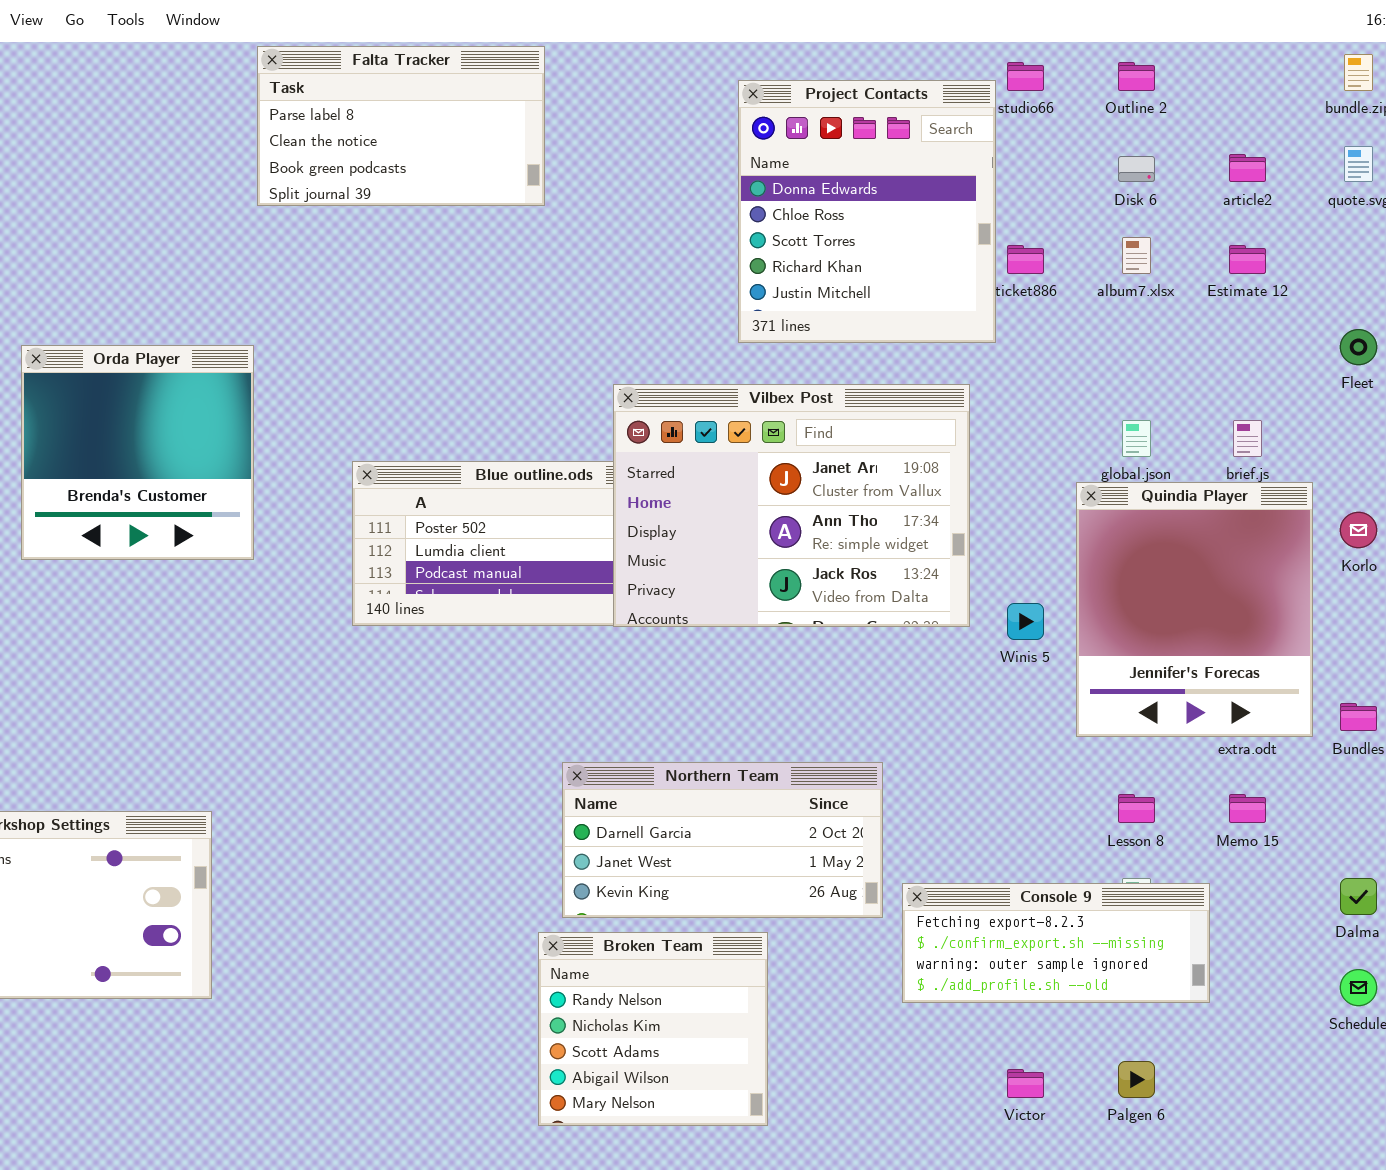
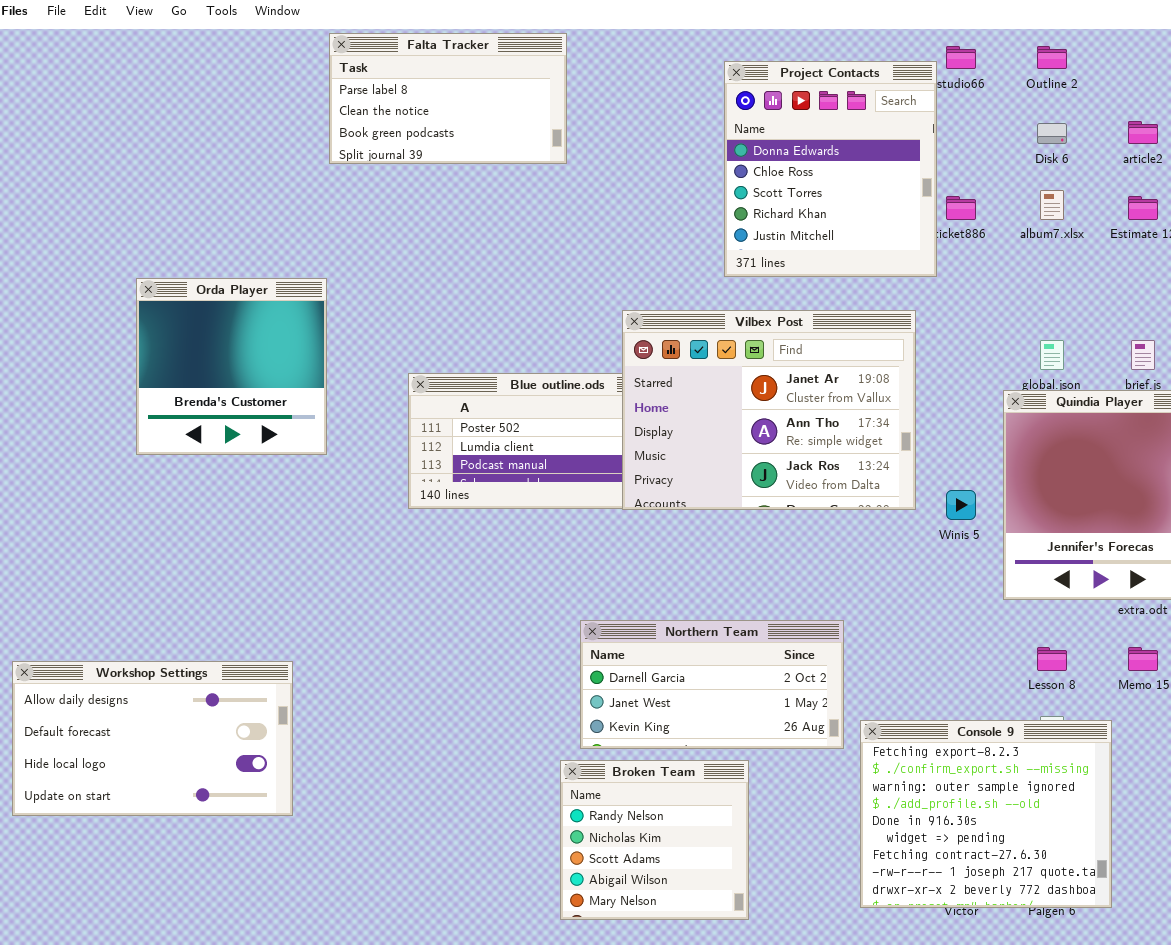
Console 9: [902,883,1210,1003] -> [860,720,1112,908], resized

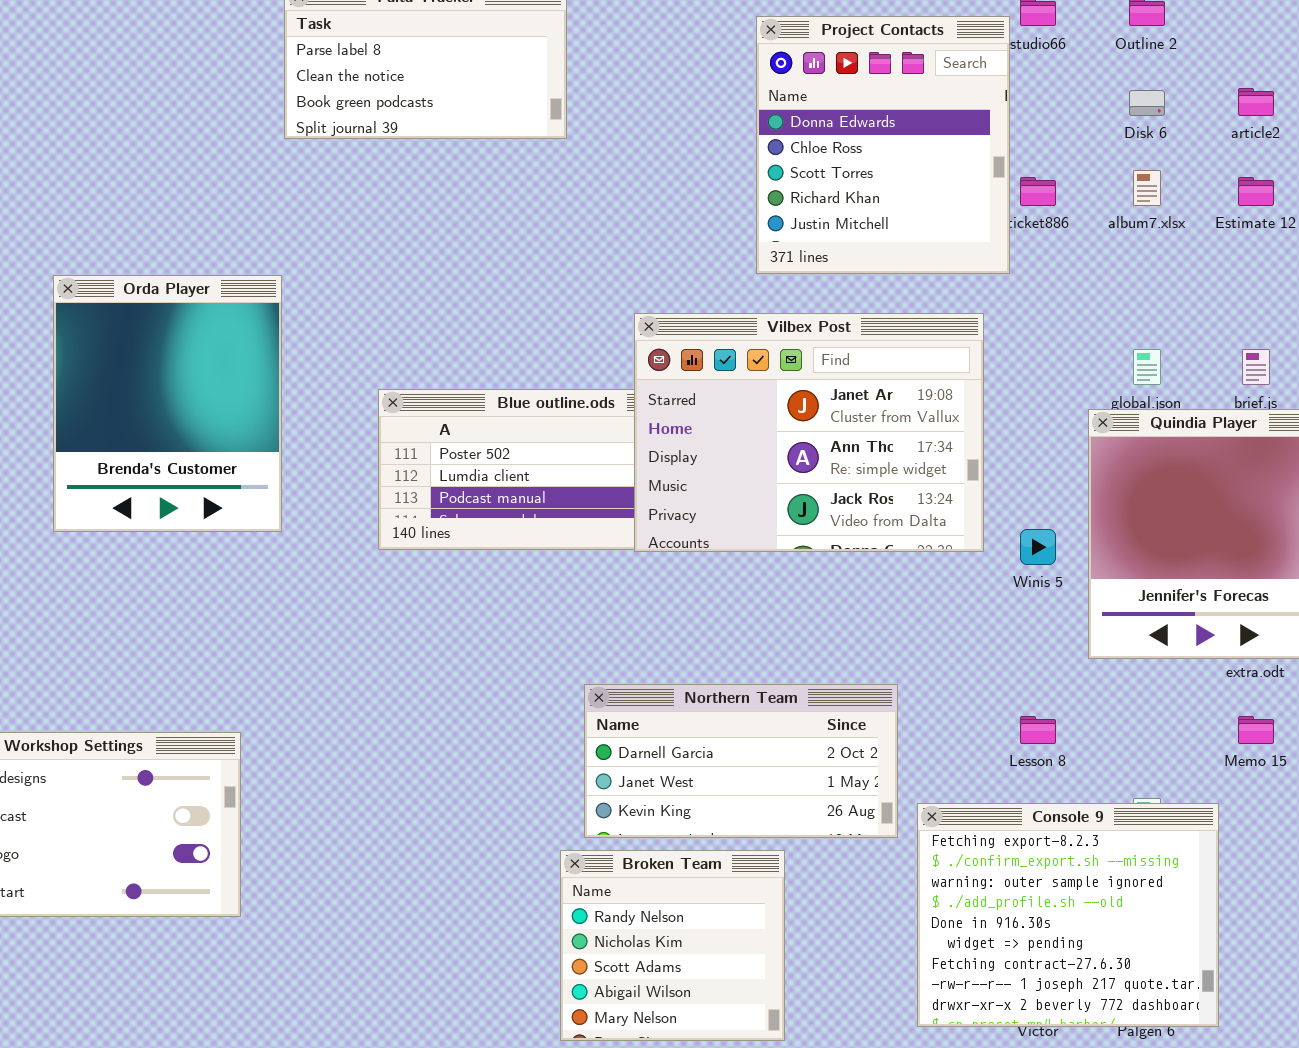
Orda Player: [136,278,327,455] -> [53,275,282,532], resized
Lesson 8: [1037,647,1067,671] -> [1020,716,1056,744], moved

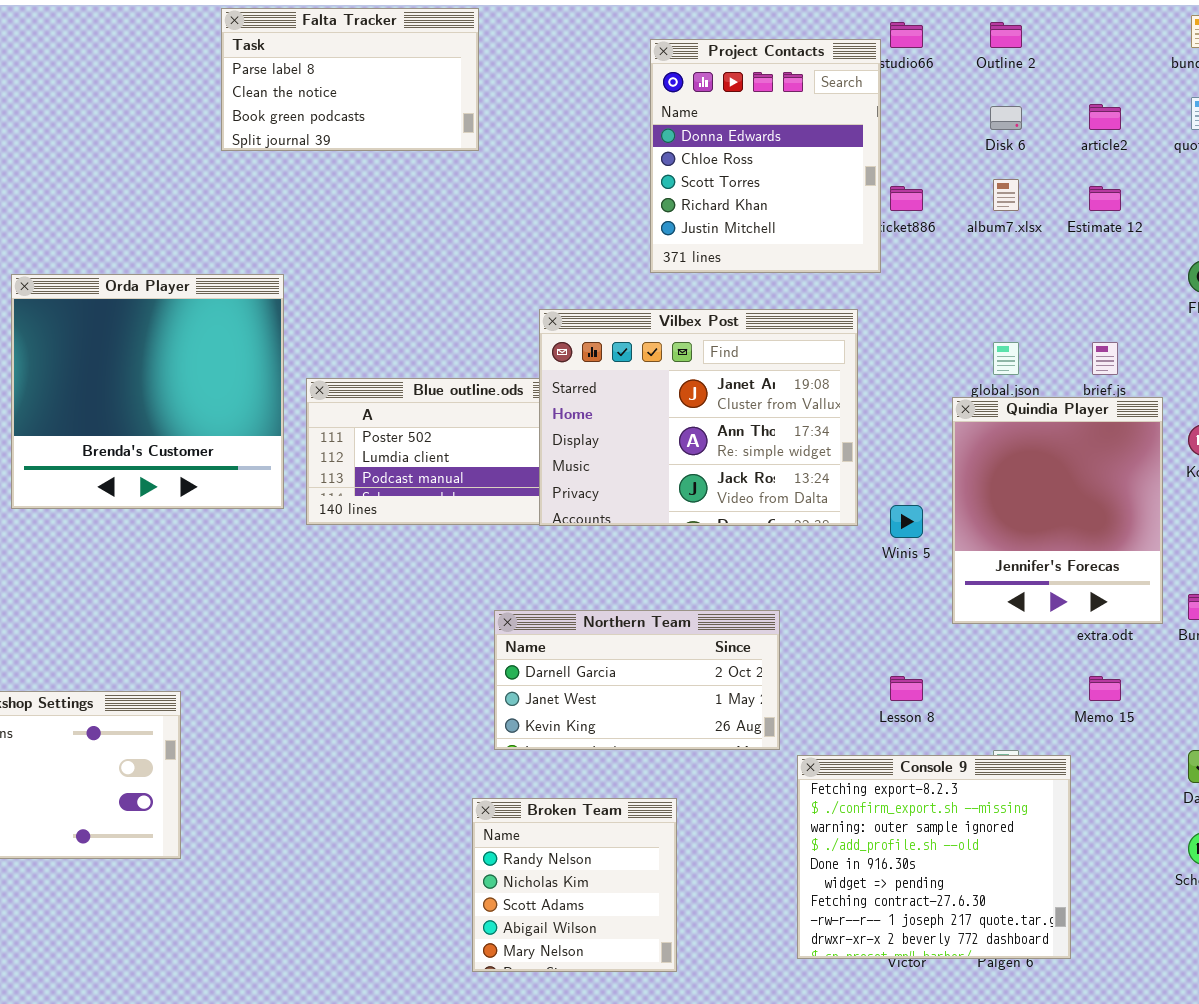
Orda Player: [53,275,282,532] -> [11,274,284,509], resized
Northern Team: [584,684,898,838] -> [494,610,780,750], moved

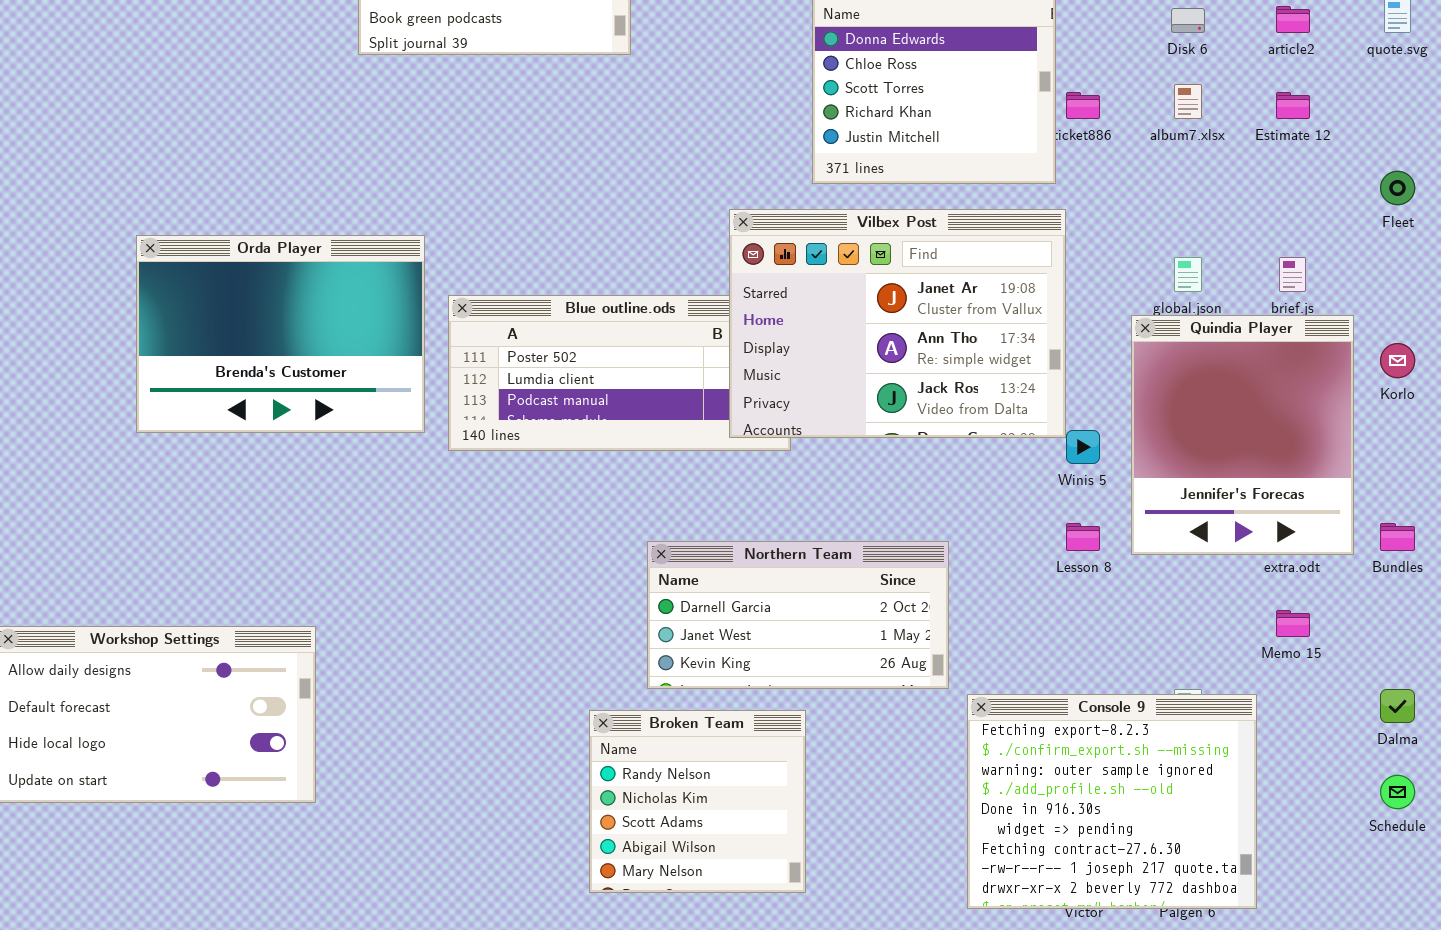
Orda Player: [11,274,284,509] -> [136,235,425,433], resized
Vilbex Post: [539,309,858,526] -> [729,209,1066,438], moved
Lesson 8: [890,676,923,701] -> [1066,523,1100,551], moved
Broken Team: [472,798,677,972] -> [589,710,806,893], moved

